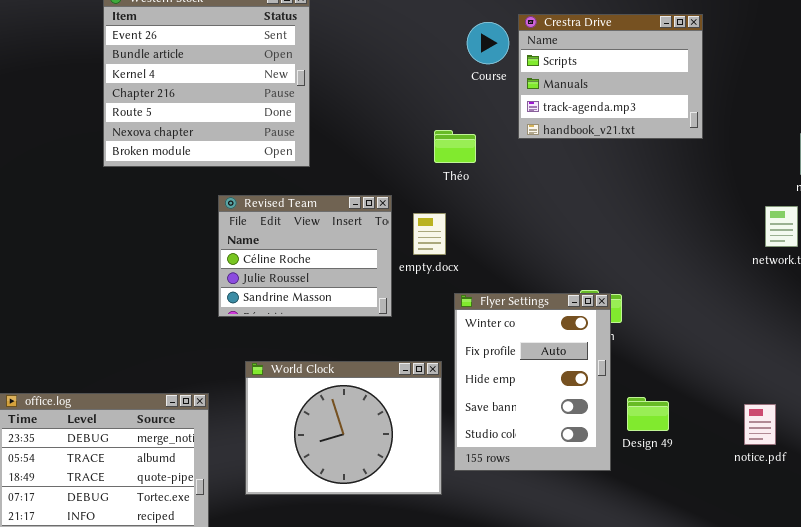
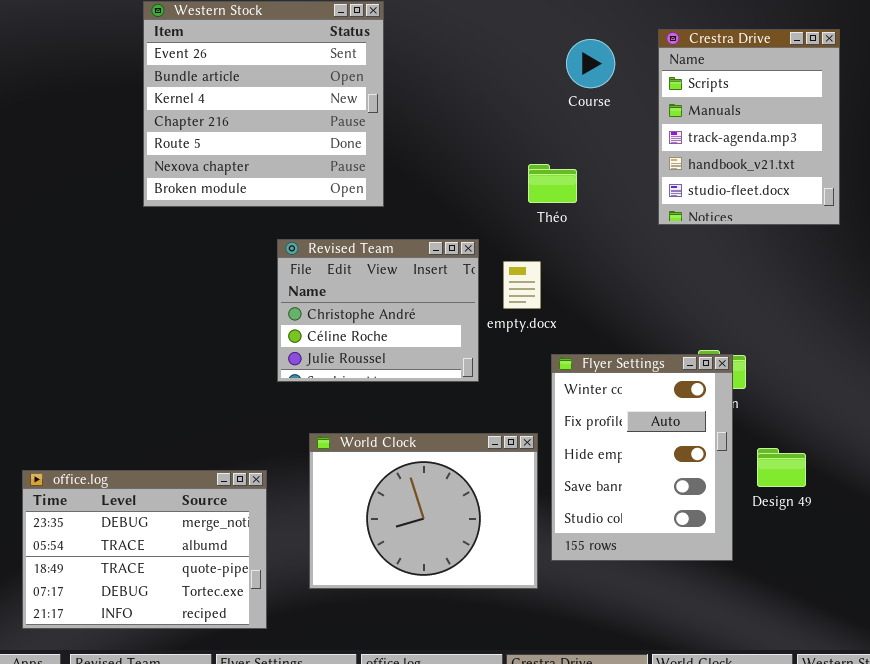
Crestra Drive: [518,14,703,139] -> [658,29,840,225], resized
Revised Team: [218,195,392,317] -> [277,239,479,382], scrolled up 1 row
Design 49: [627,397,669,431] -> [757,448,806,487], moved

